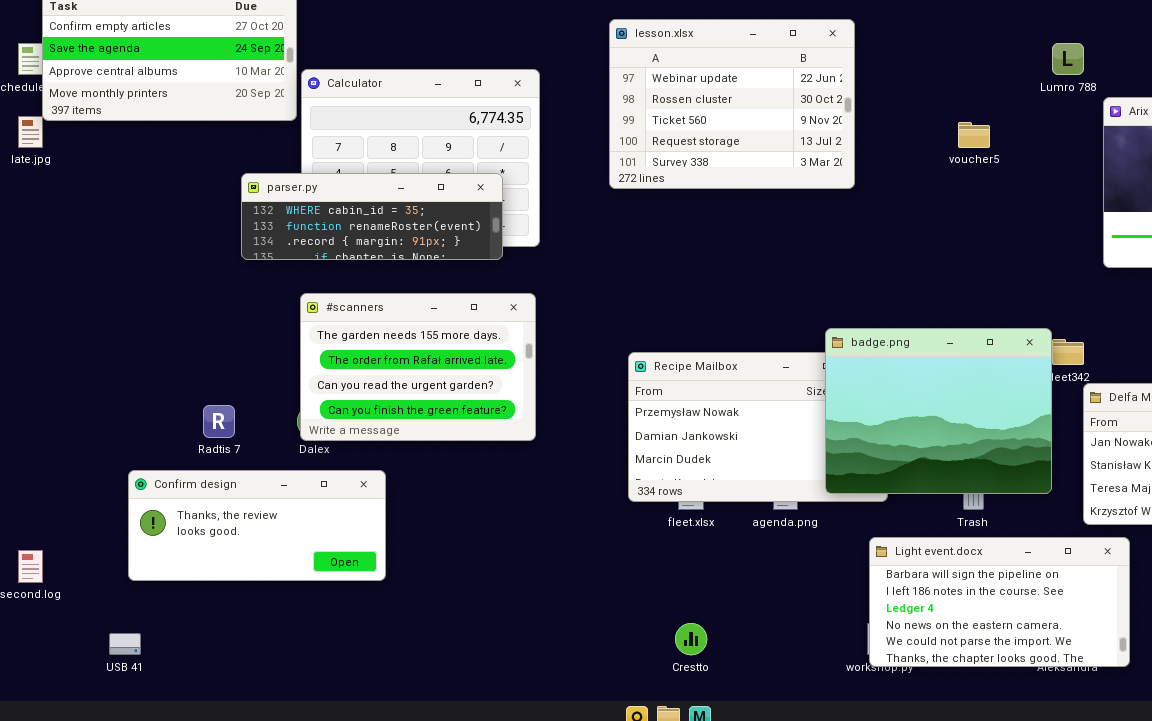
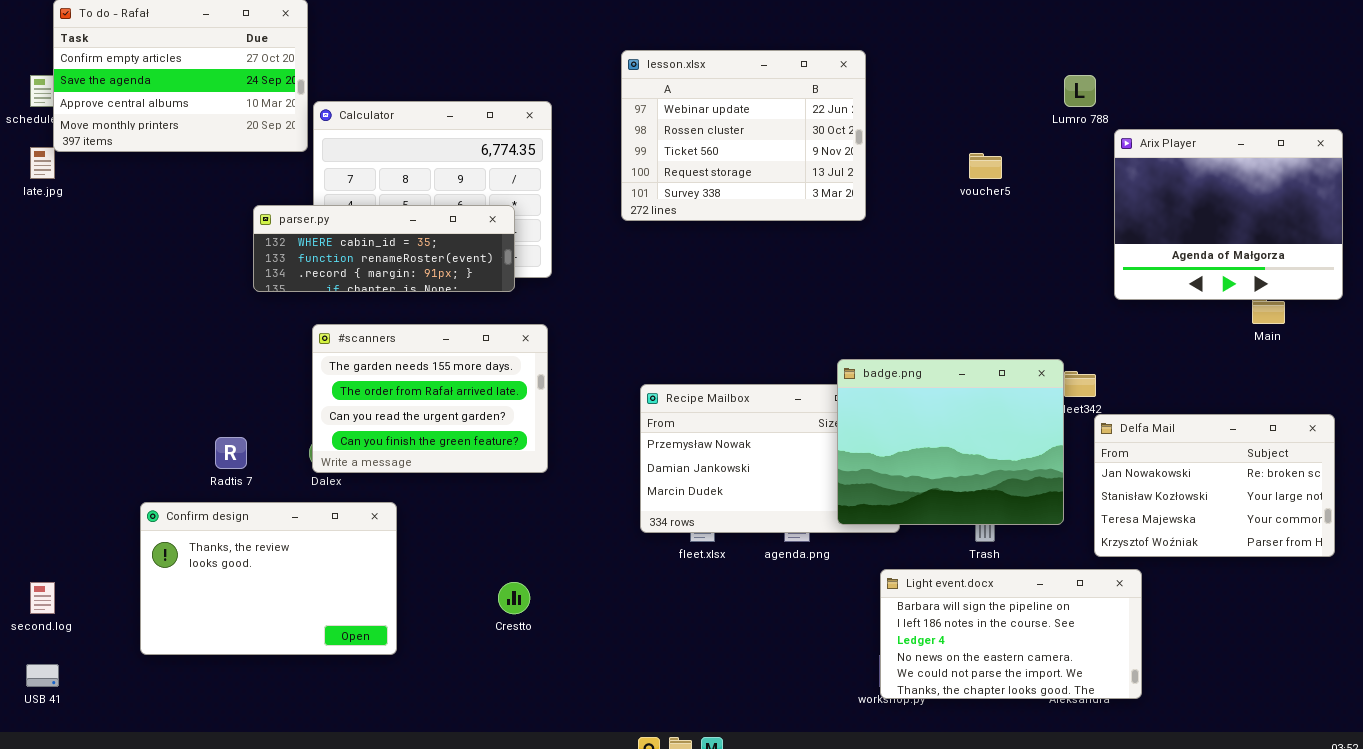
Confirm design: [128,470,386,581] -> [140,502,397,655], resized
Crestto: [675,623,707,655] -> [498,582,530,614], moved
USB 41: [109,633,141,655] -> [26,664,59,687], moved

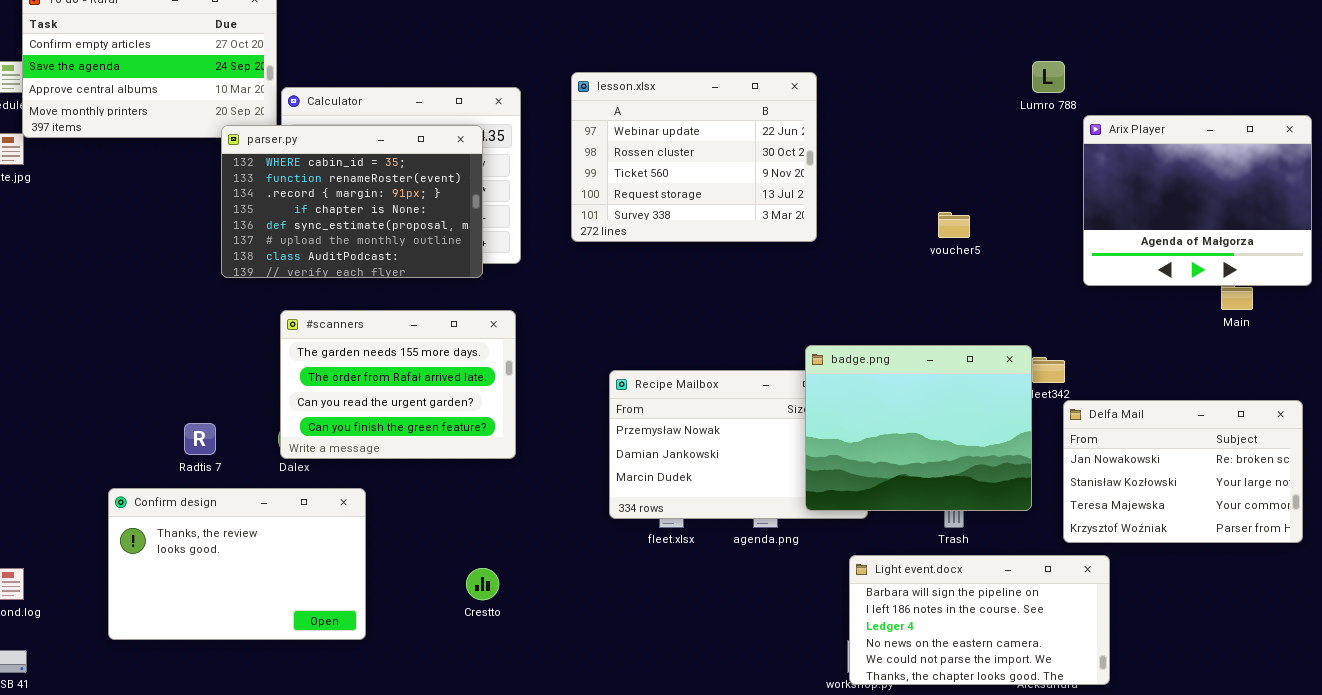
lesson.xlsx: [621,50,866,221] -> [571,72,817,242], moved
voucher5: [969,153,1002,179] -> [938,212,970,238], moved
parser.py: [253,205,515,292] -> [221,125,483,278], resized

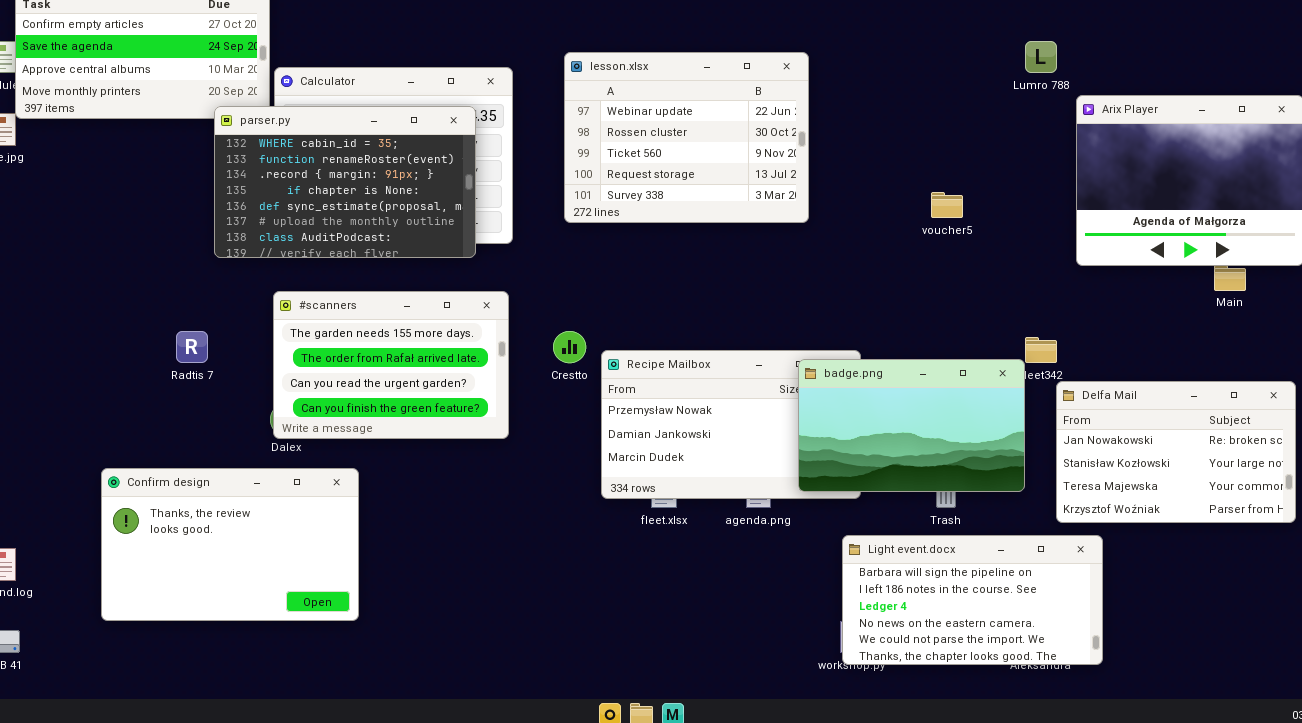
badge.png: [805,345,1032,511] -> [798,359,1025,492], resized
Radtis 7: [184,423,216,455] -> [176,331,208,363], moved
Crestto: [466,568,499,600] -> [553,331,586,363], moved

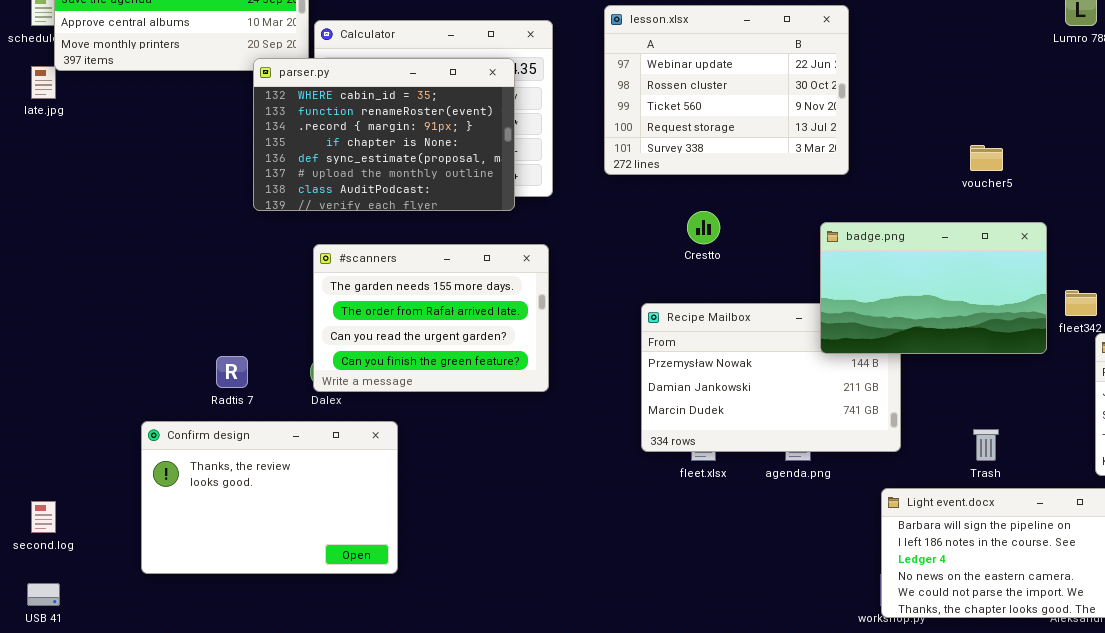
Radtis 7: [176,331,208,363] -> [216,356,248,388], moved
Crestto: [553,331,586,363] -> [687,211,720,244], moved
badge.png: [798,359,1025,492] -> [820,222,1047,354], moved

